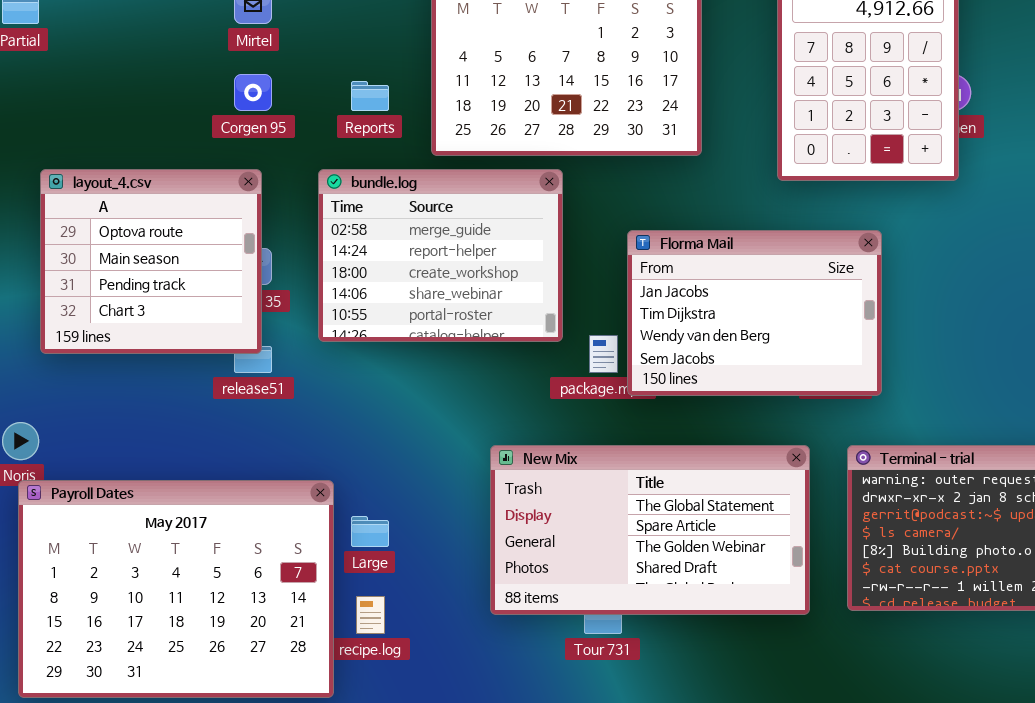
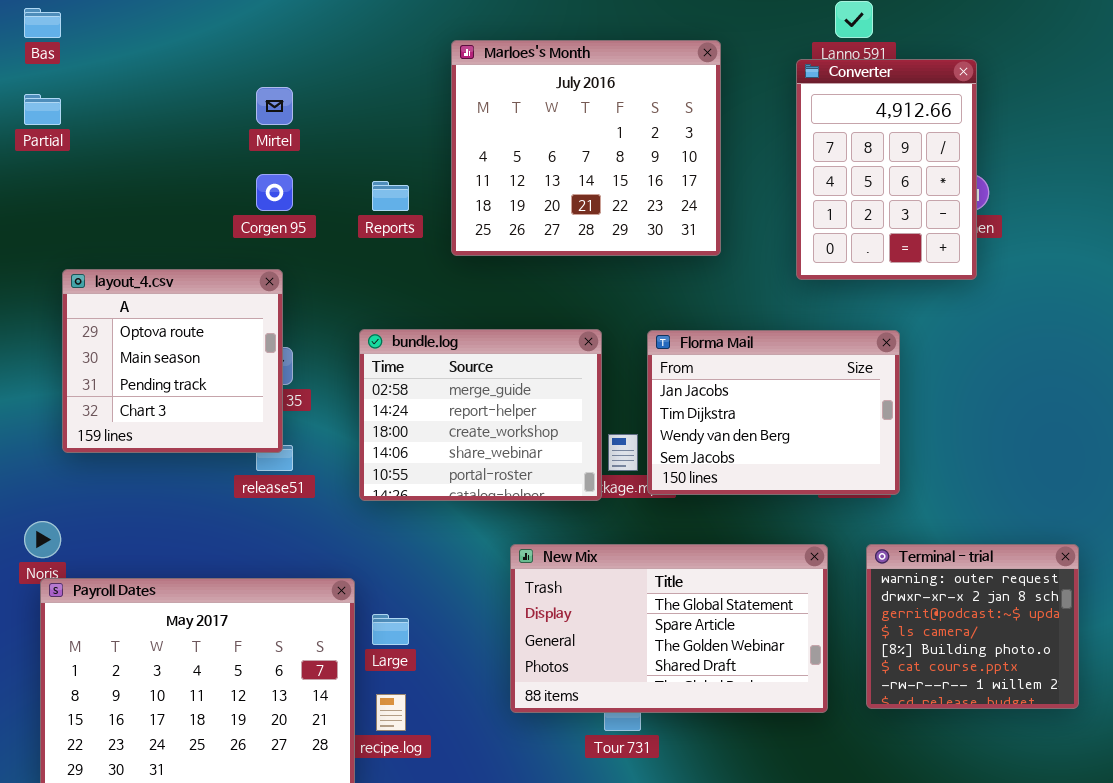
bundle.log: [318,169,563,342] -> [359,329,602,501], moved

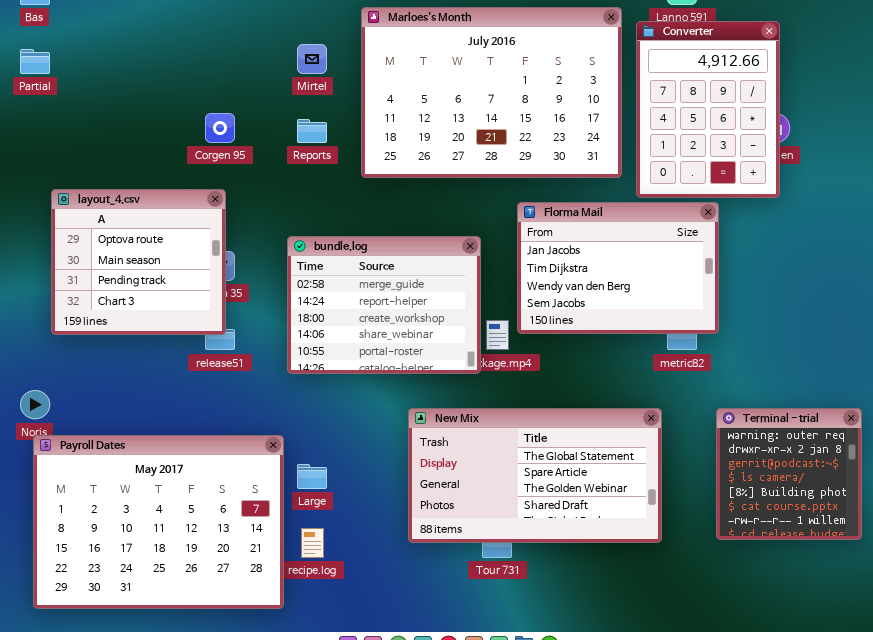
Marloes's Month: [451,40,721,256] -> [361,7,622,178], resized
Mirtel: [256,87,293,125] -> [297,44,327,74], moved
Florma Mail: [647,330,900,495] -> [517,202,719,334], moved
Terminal - trial: [866,544,1079,709] -> [716,408,862,540], resized

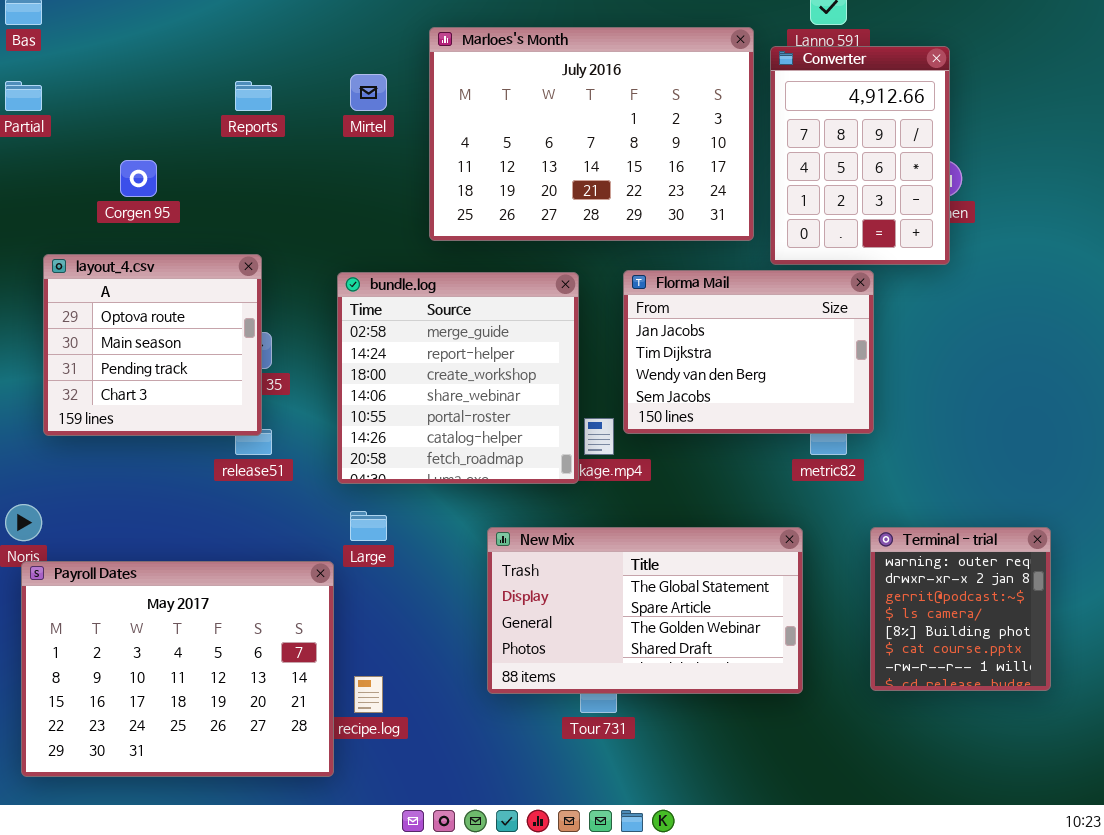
Corgen 95: [205,113,235,143] -> [120,160,157,197], moved
Reports: [297,119,327,143] -> [235,81,272,111], moved
bundle.log: [287,236,481,374] -> [337,272,579,484], resized
Large: [297,464,327,489] -> [350,511,387,541], moved

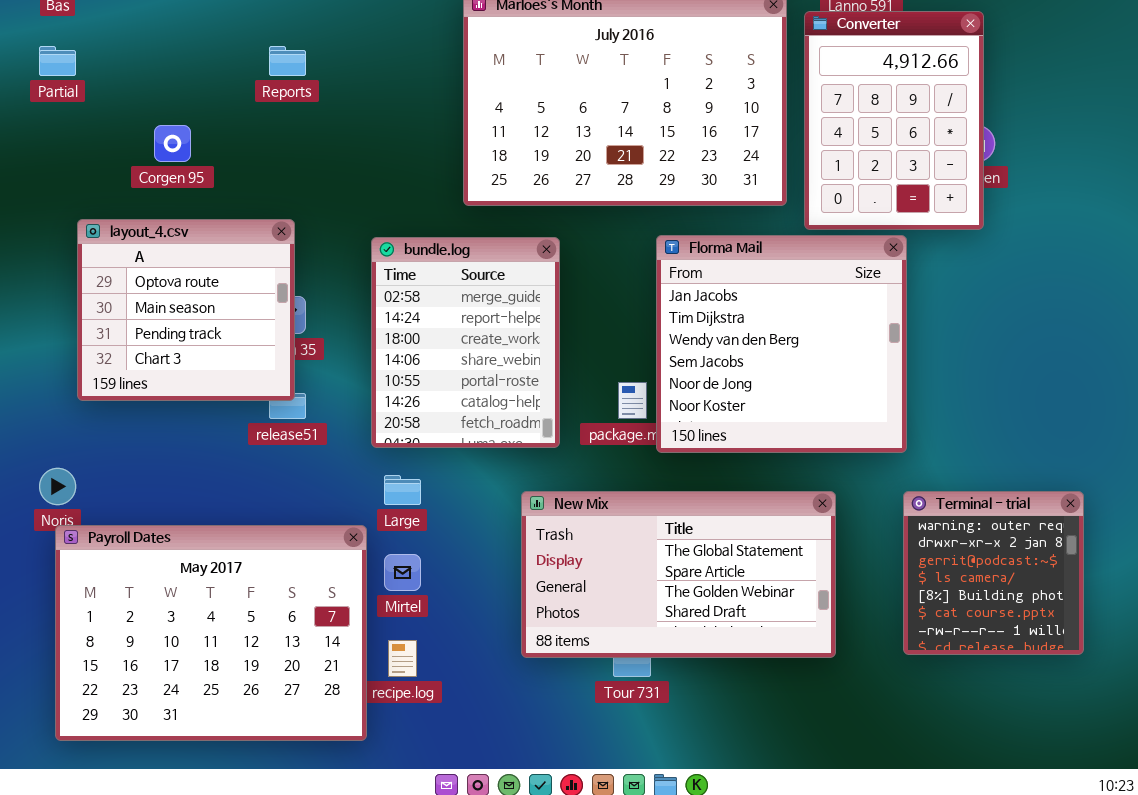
Mirtel: [350,74,387,111] -> [384,554,421,591], moved
Florma Mail: [623,270,874,434] -> [656,235,907,453], resized
bundle.log: [337,272,579,484] -> [371,237,560,448], resized

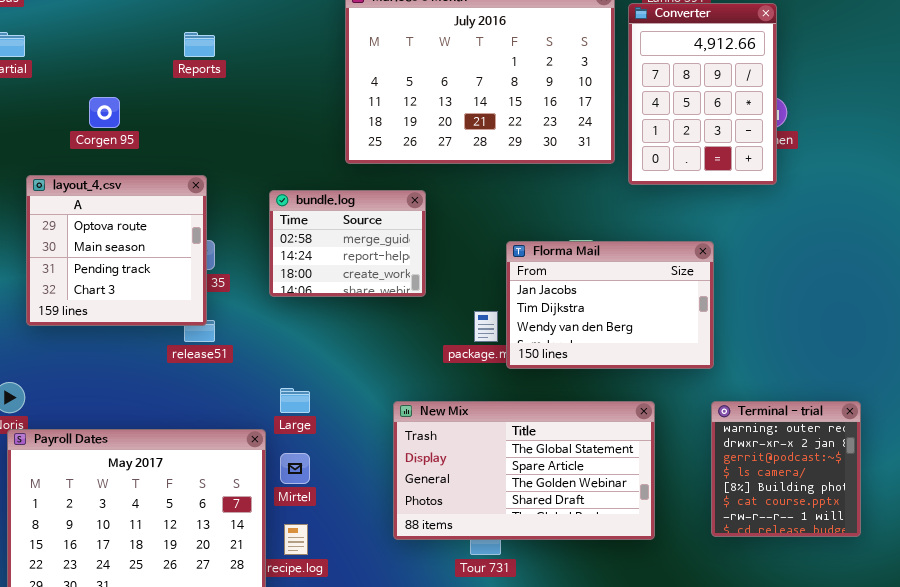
Florma Mail: [656,235,907,453] -> [506,241,714,369], resized
bundle.log: [371,237,560,448] -> [269,190,426,297], resized

